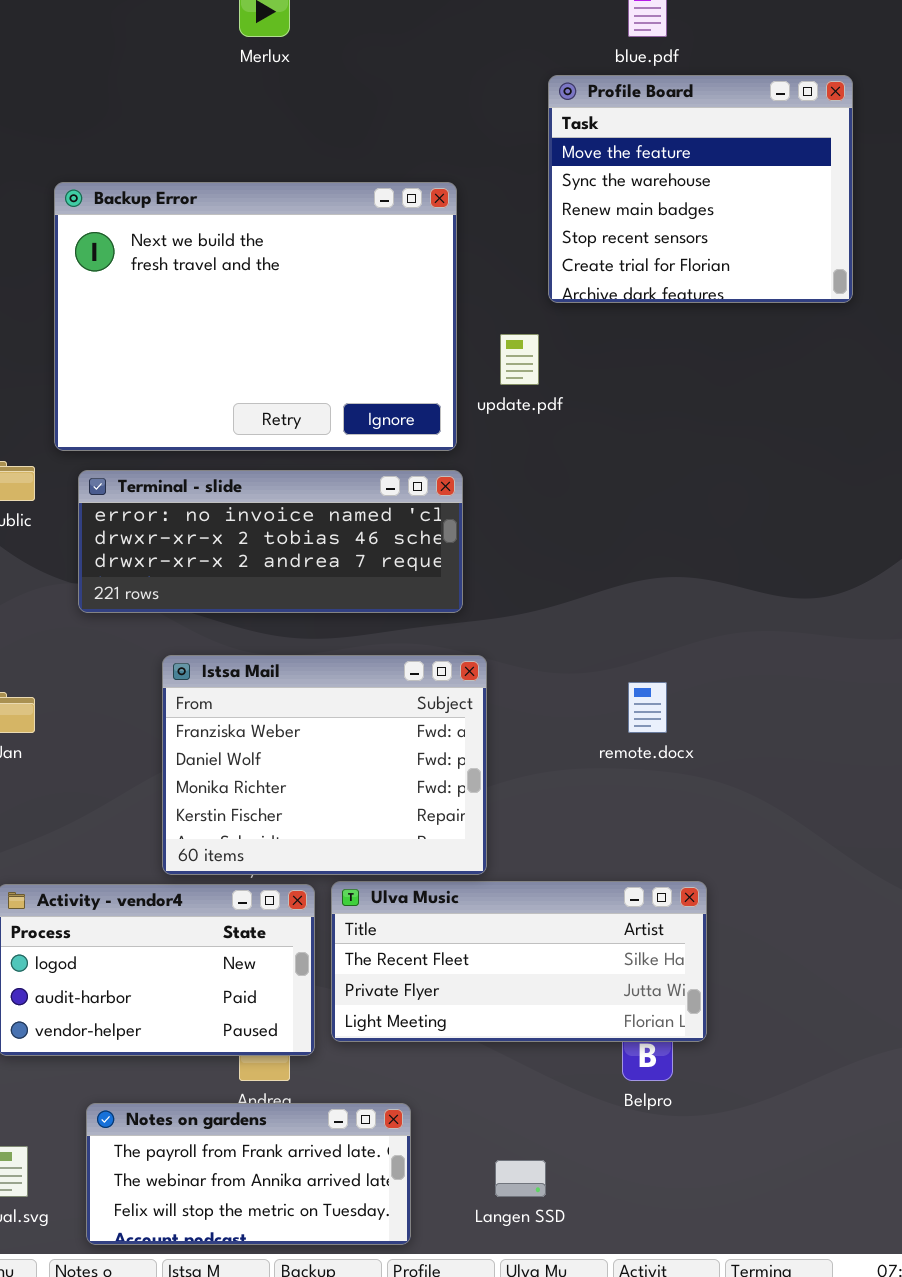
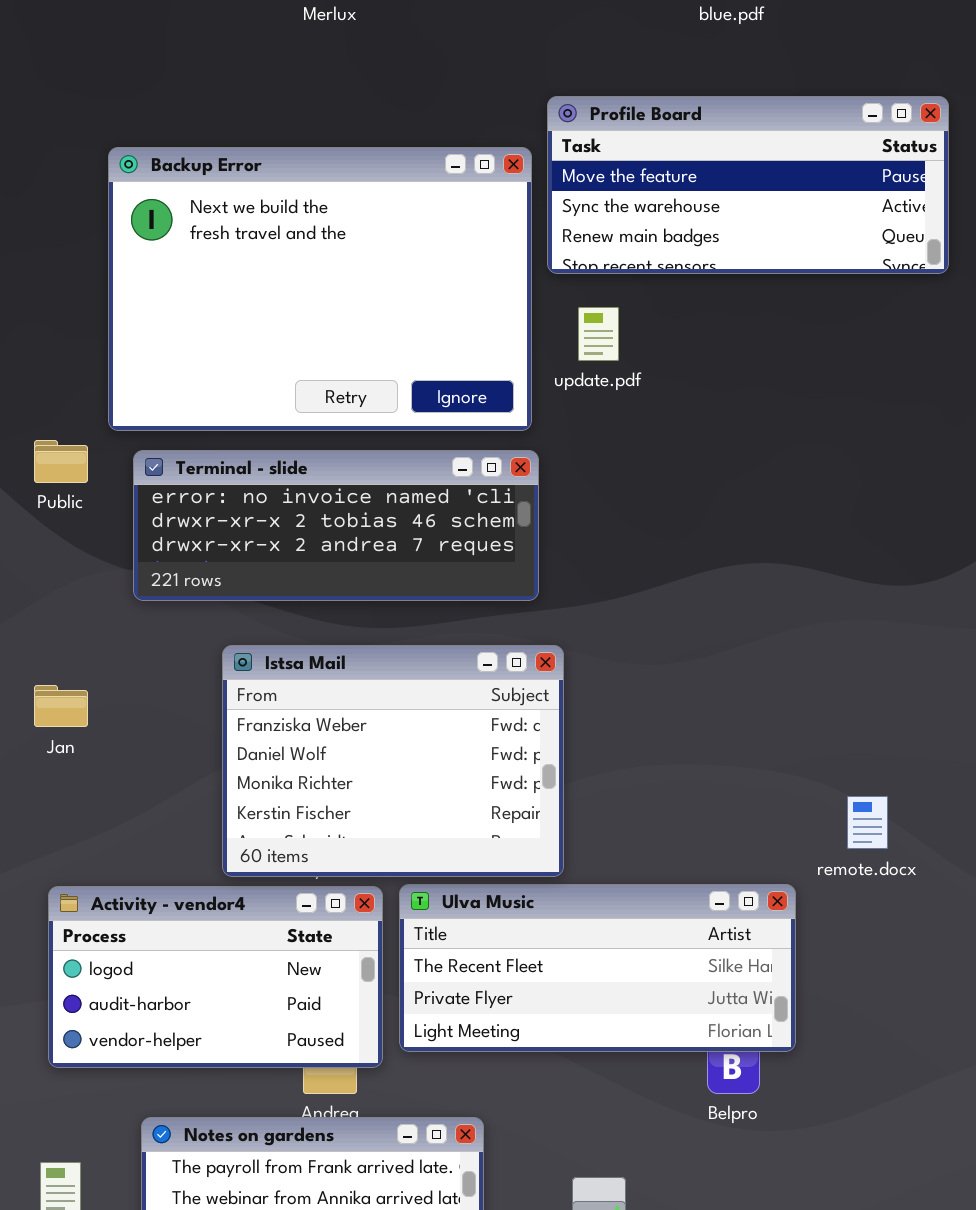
Profile Board: [548,75,853,303] -> [547,96,949,274], resized
remote.docx: [628,682,667,733] -> [847,796,888,849], moved

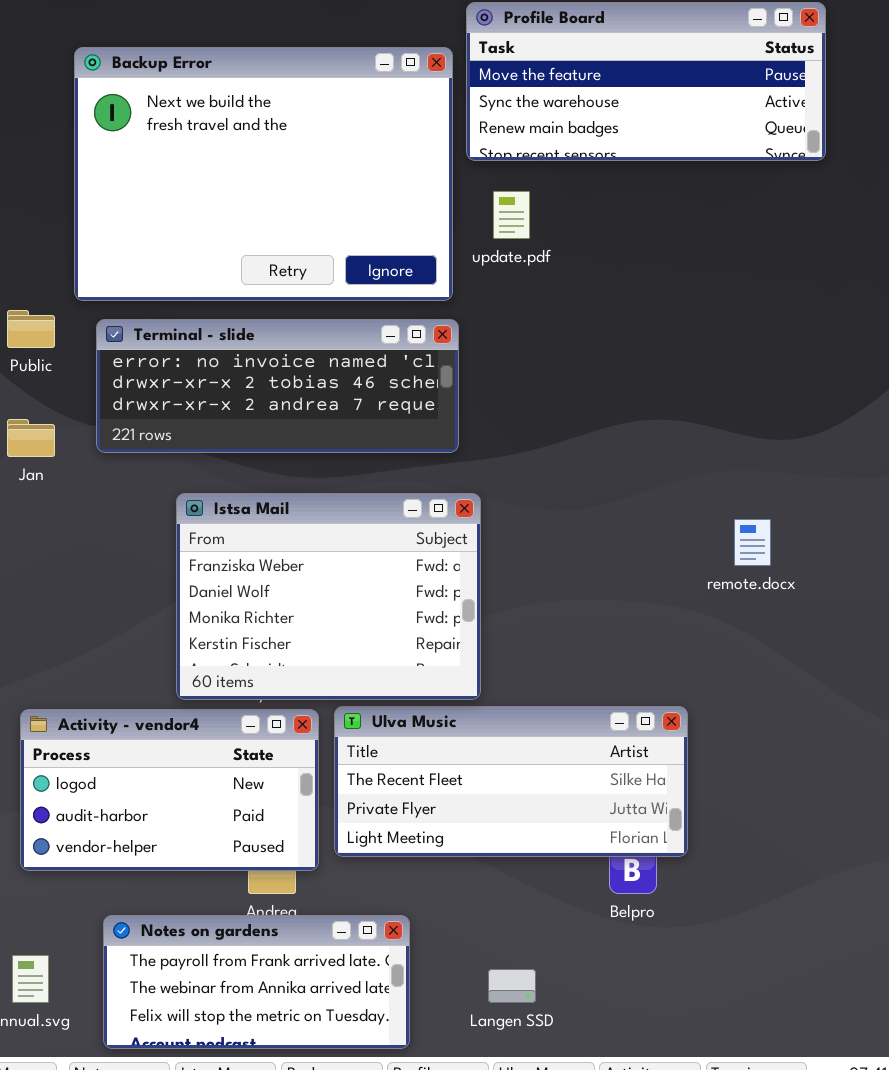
Jan: [34,685,88,727] -> [7,419,55,457], moved
remote.docx: [847,796,888,849] -> [734,519,771,566], moved

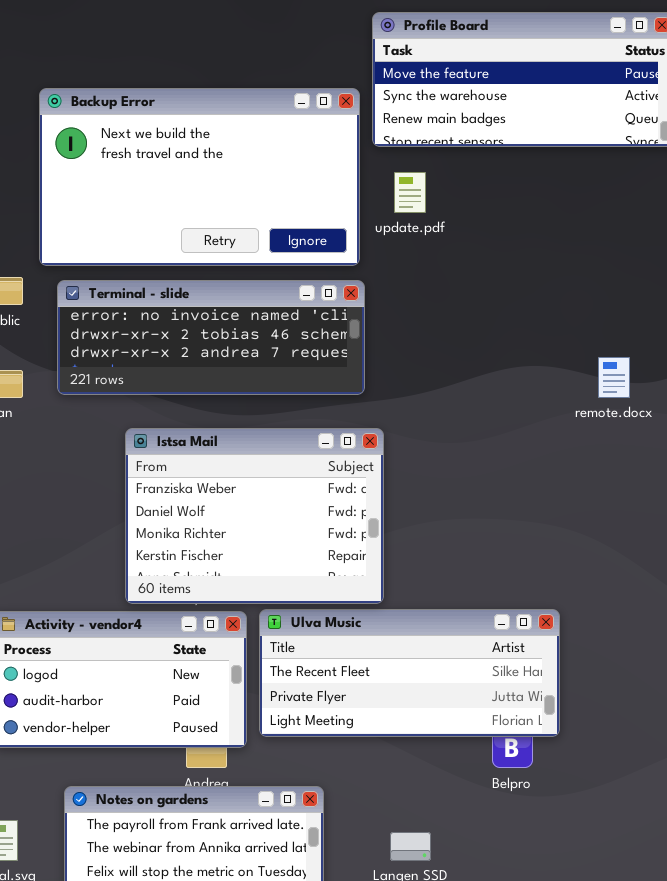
Backup Error: [74,47,453,301] -> [39,88,360,266], resized
remote.docx: [734,519,771,566] -> [598,357,630,398], moved

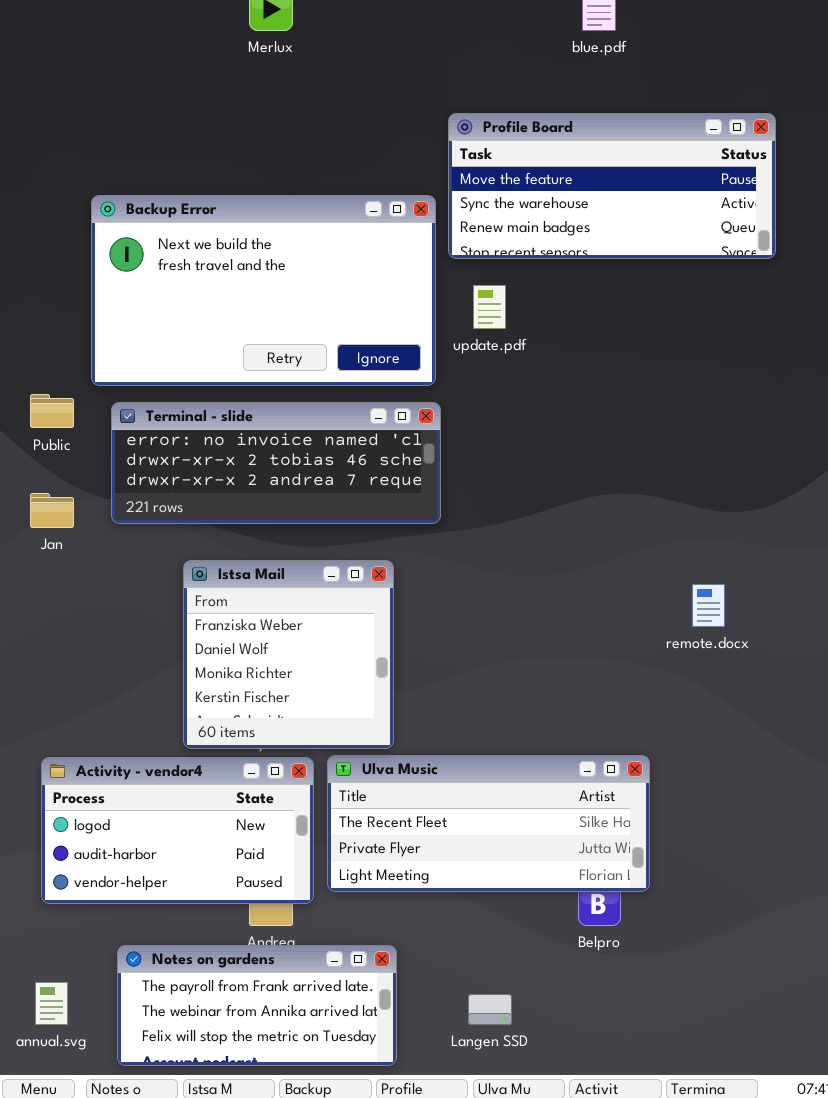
remote.docx: [598,357,630,398] -> [692,584,725,627], moved
Istsa Mail: [125,428,384,604] -> [183,560,394,749], resized

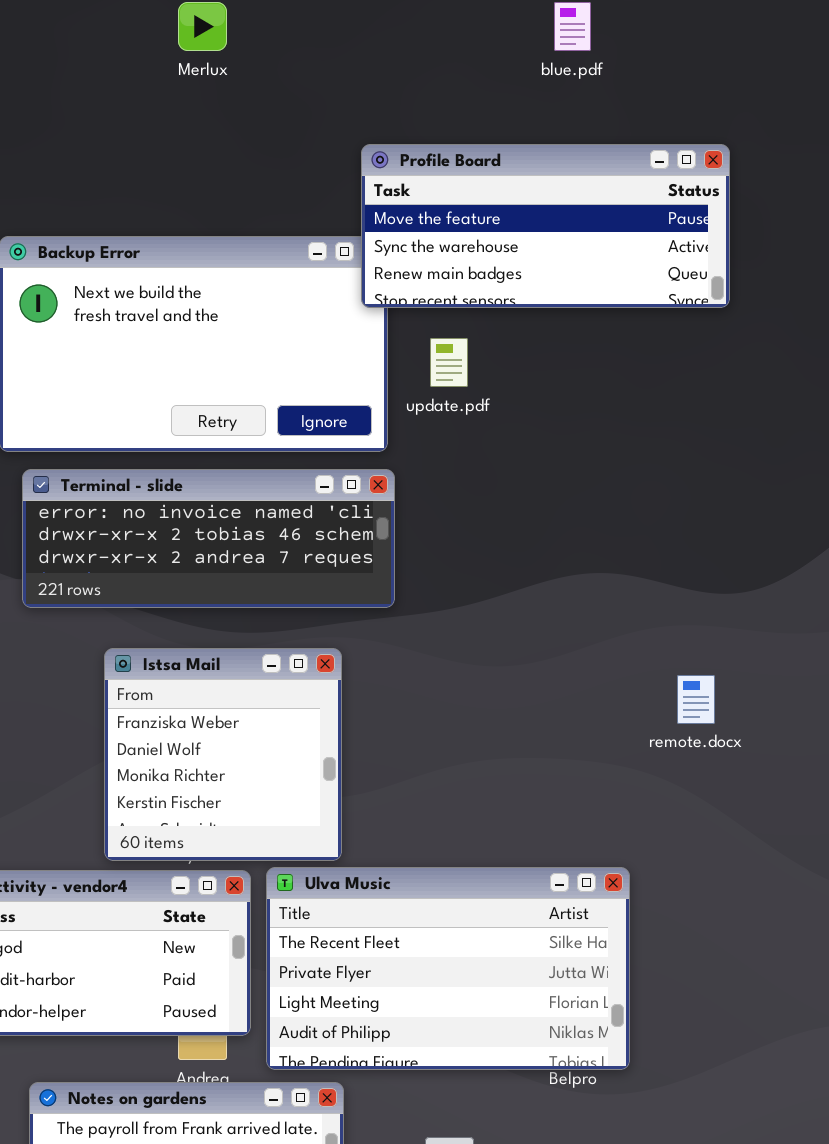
Profile Board: [448,113,776,259] -> [361,144,730,308], moved
Ulva Music: [327,755,650,892] -> [266,867,630,1070], resized

